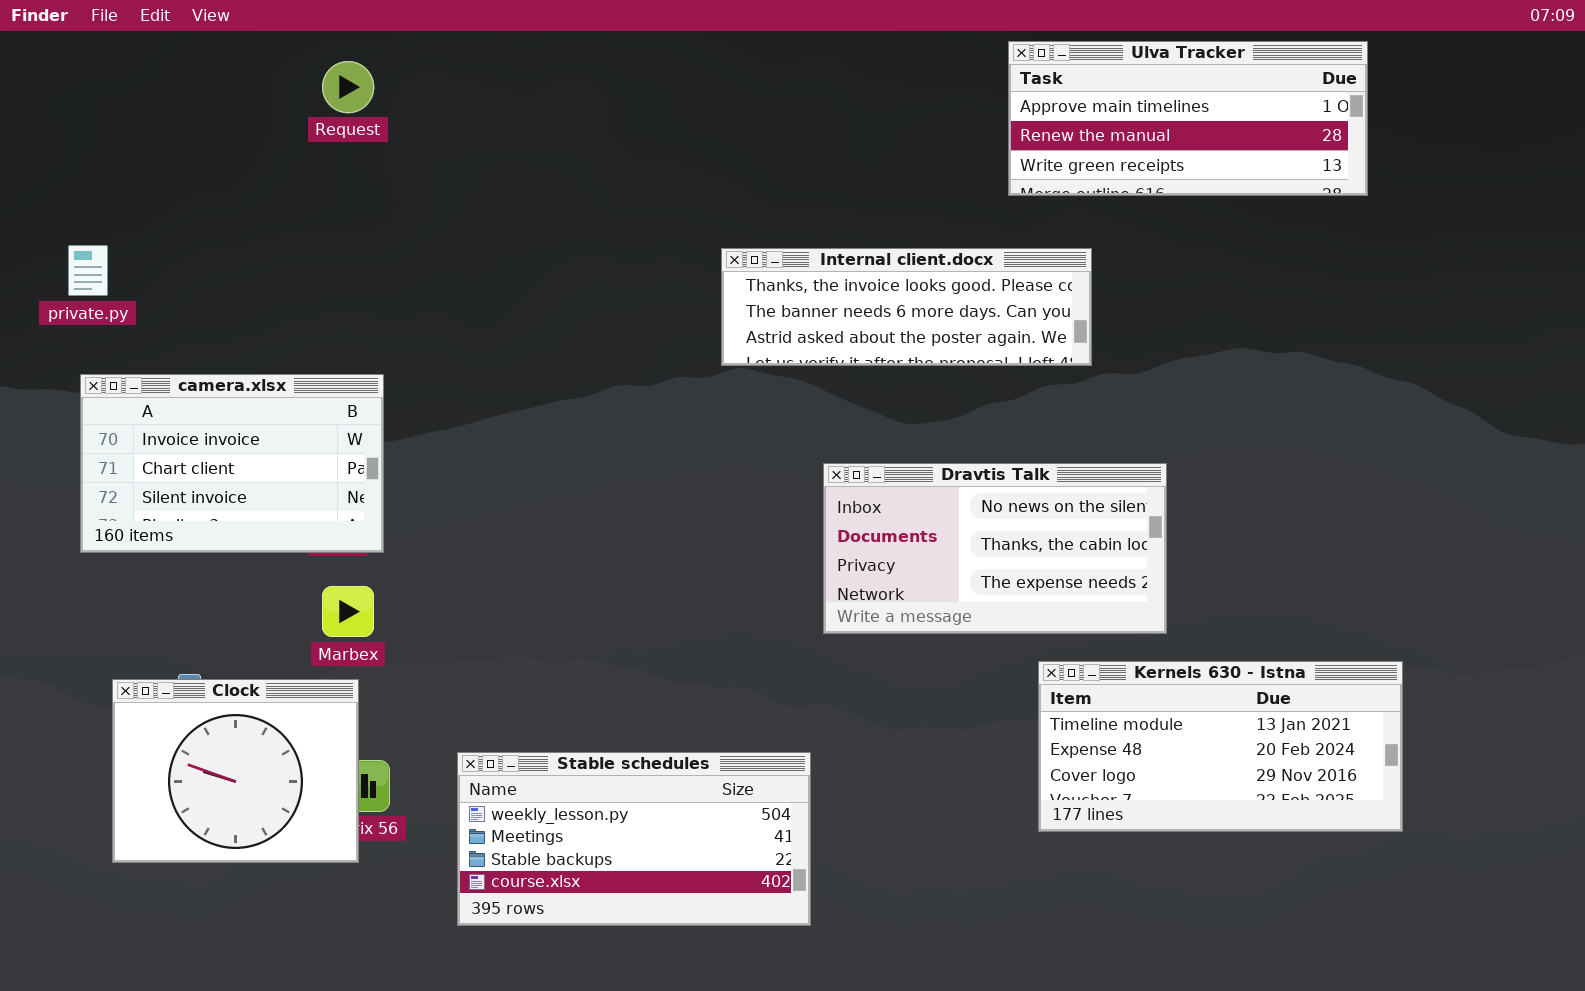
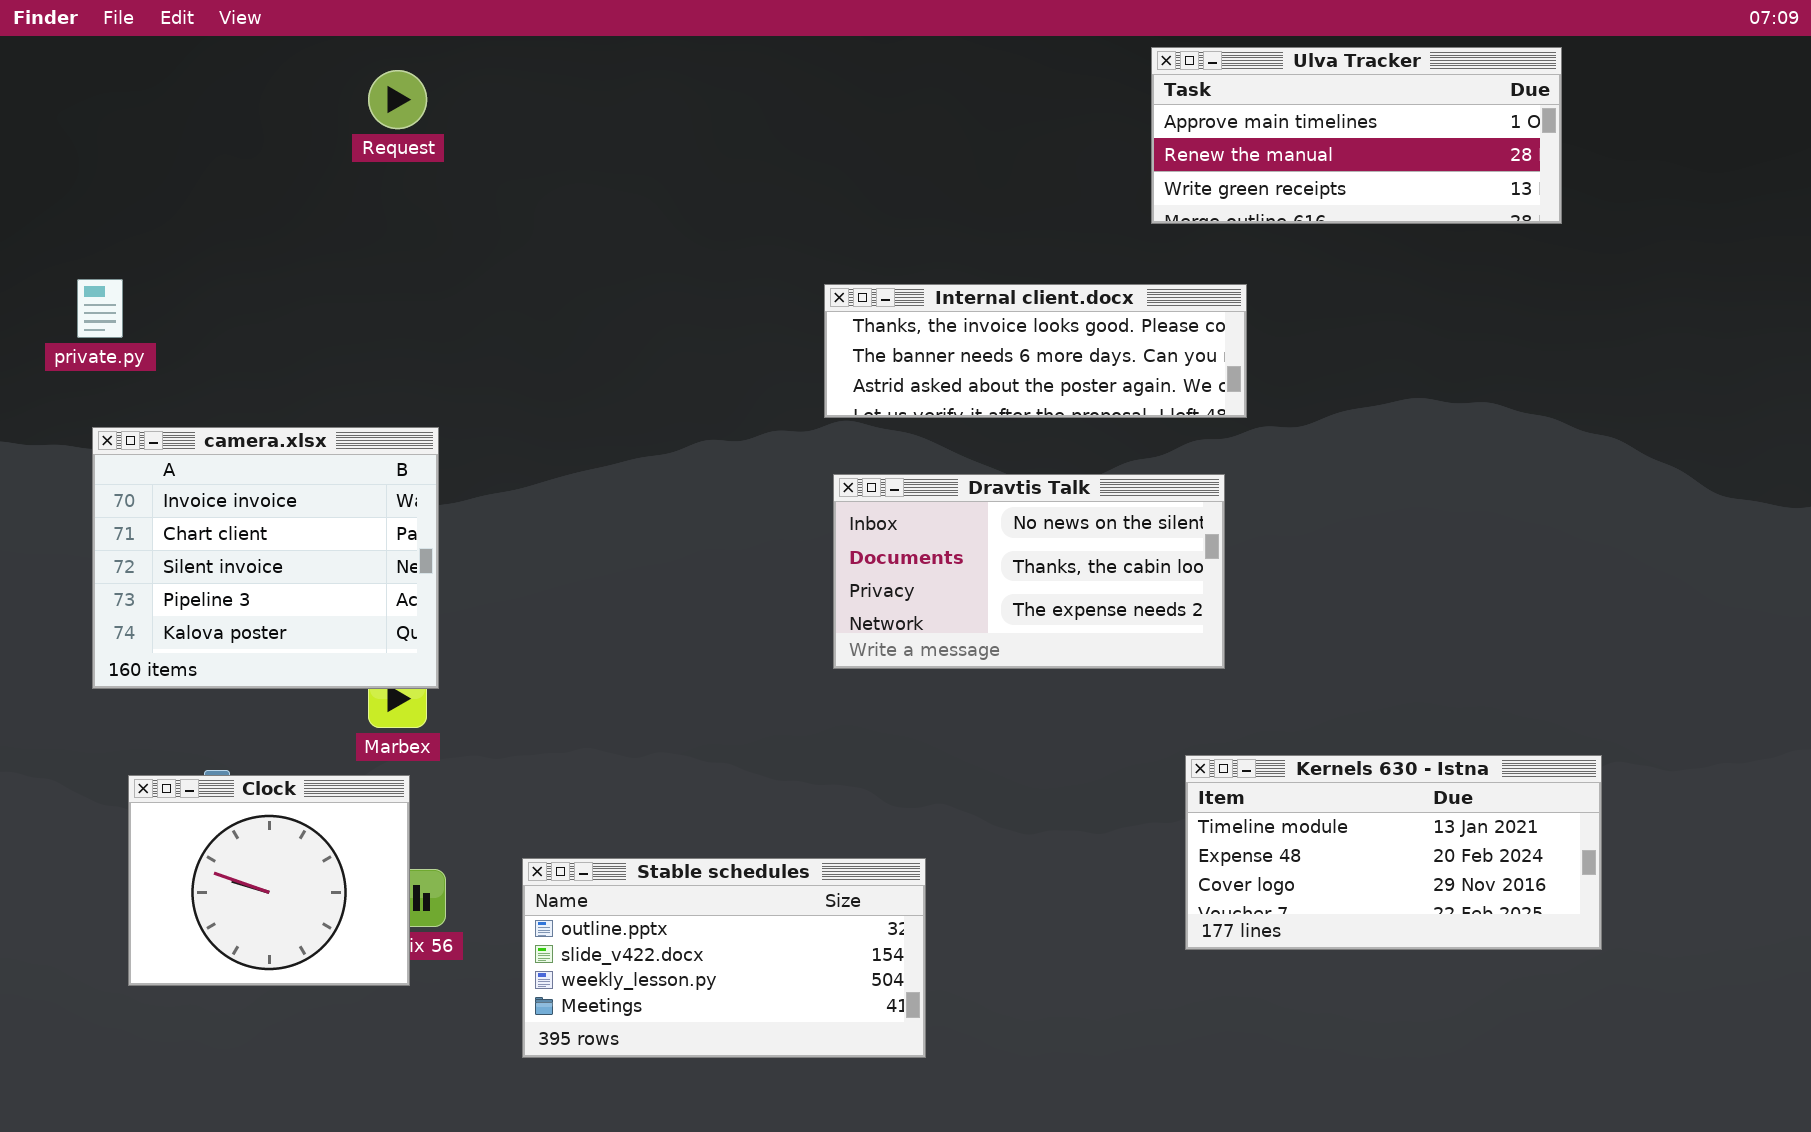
camera.xlsx: [80,374,384,553] -> [92,427,439,689], resized
Dravtis Talk: [823,463,1167,634] -> [833,474,1225,669], moved
Stable schedules: [457,752,811,926] -> [522,858,926,1058], scrolled up 2 rows

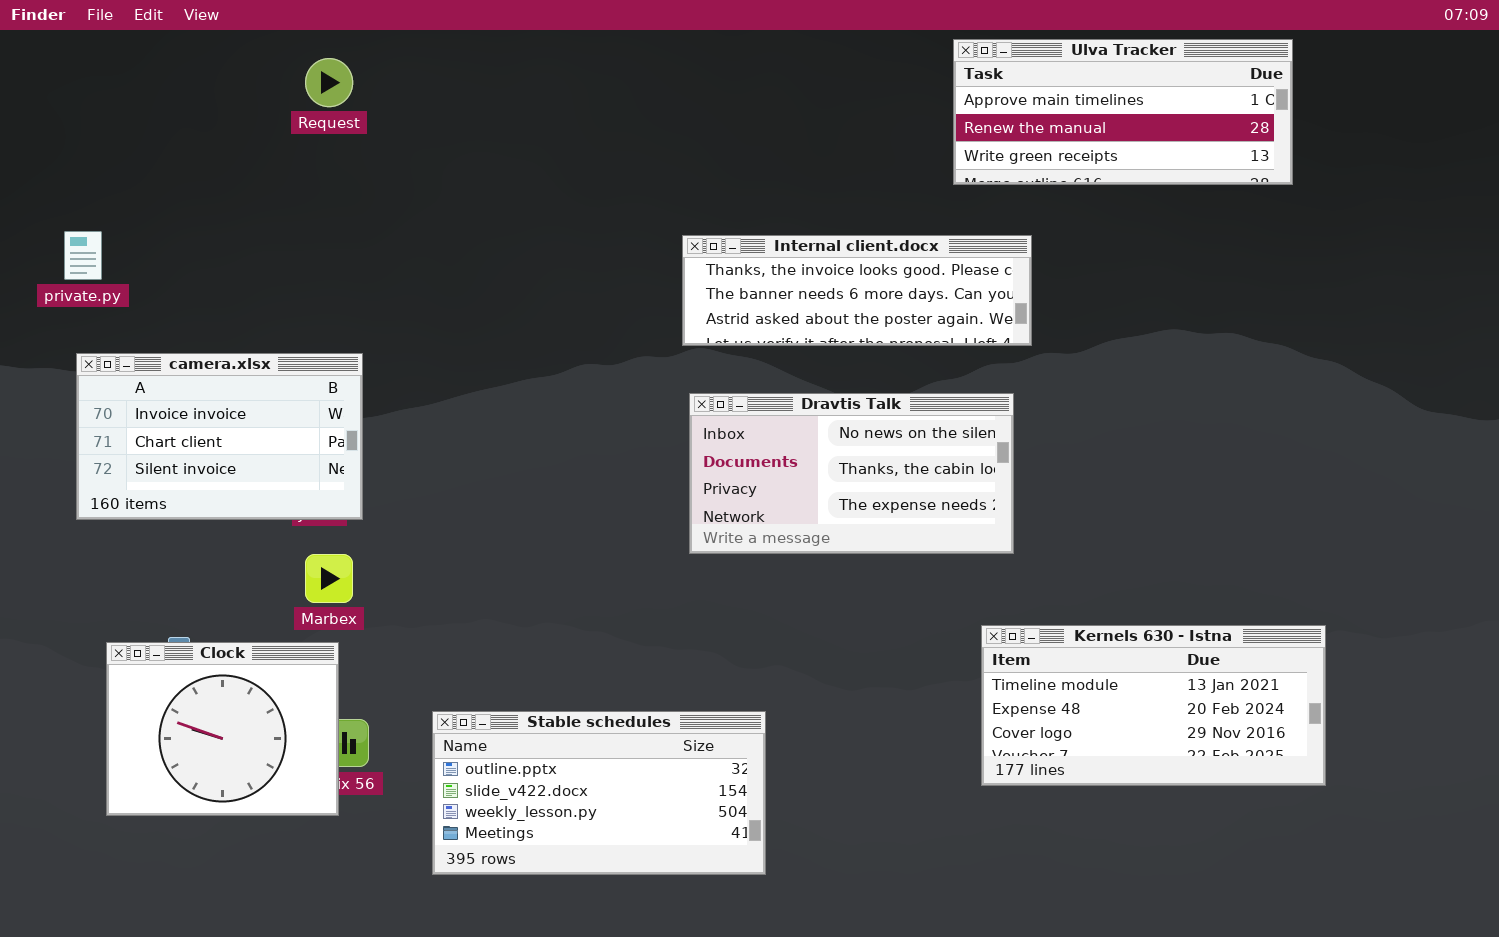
camera.xlsx: [92,427,439,689] -> [76,353,363,520], resized

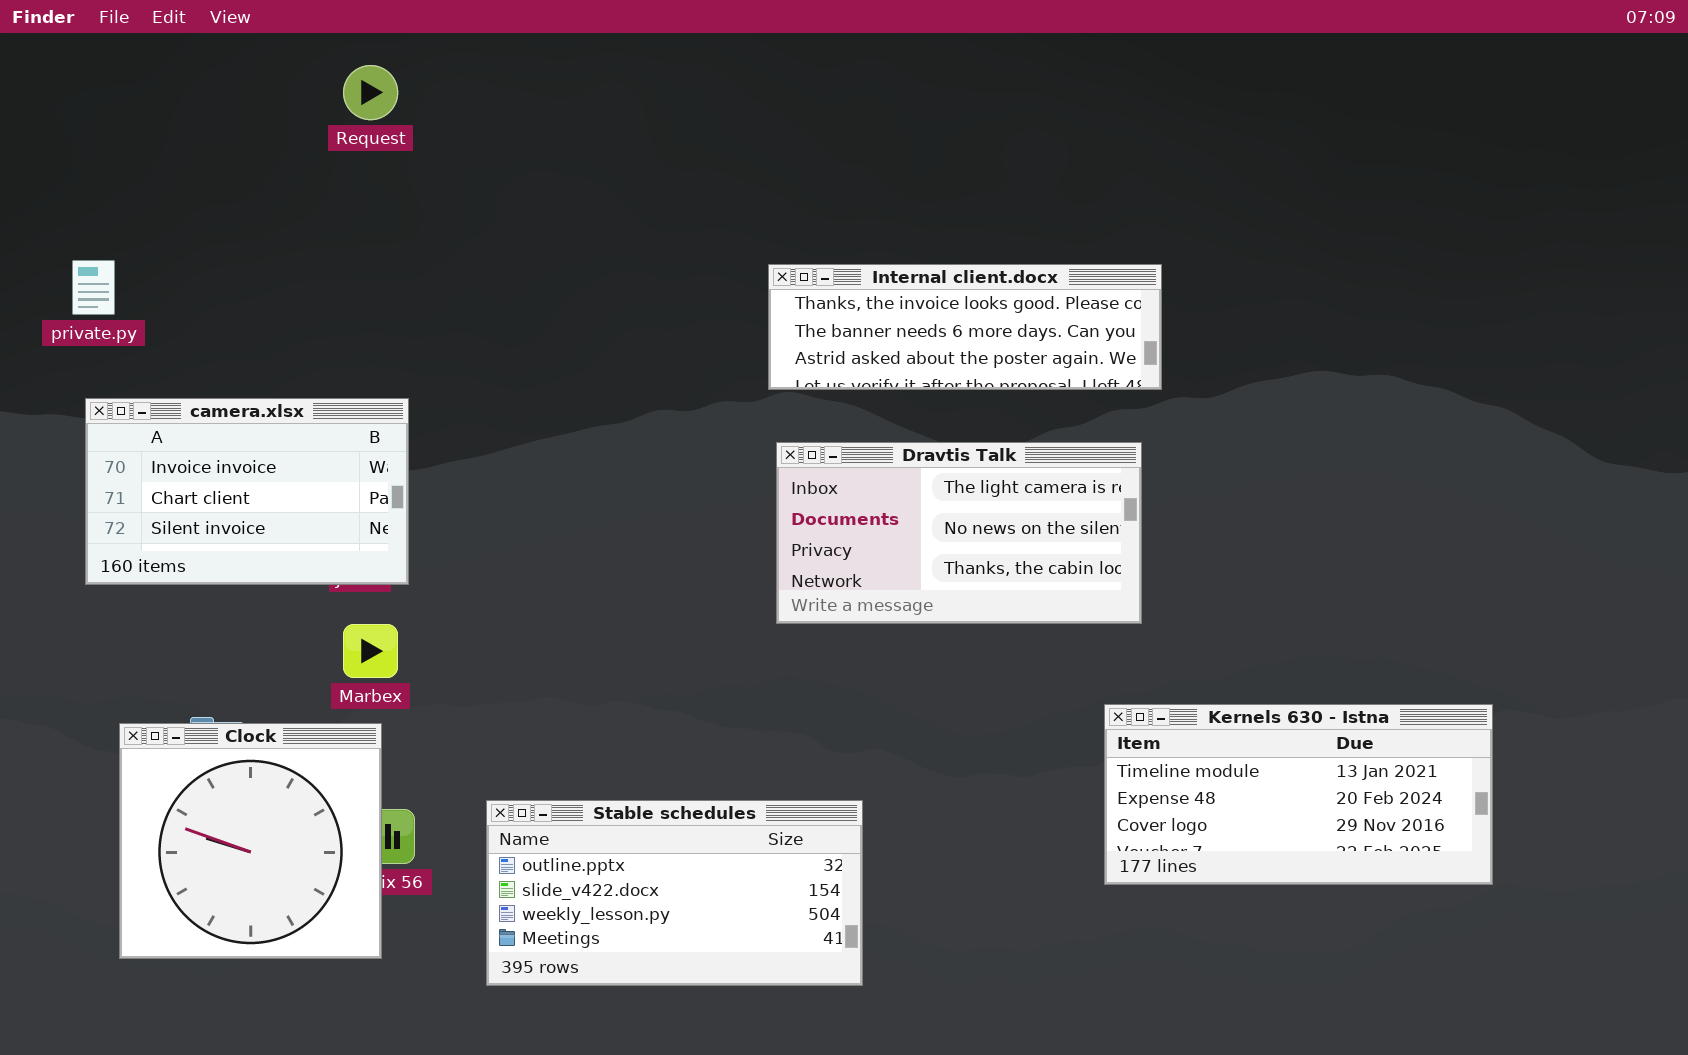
Ulva Tracker: [953,39,1293,185] -> none, closed
Dravtis Talk: [689,393,1014,554] -> [776,442,1142,624], scrolled up 1 row
Clock: [106,642,339,816] -> [119,723,382,959], resized

